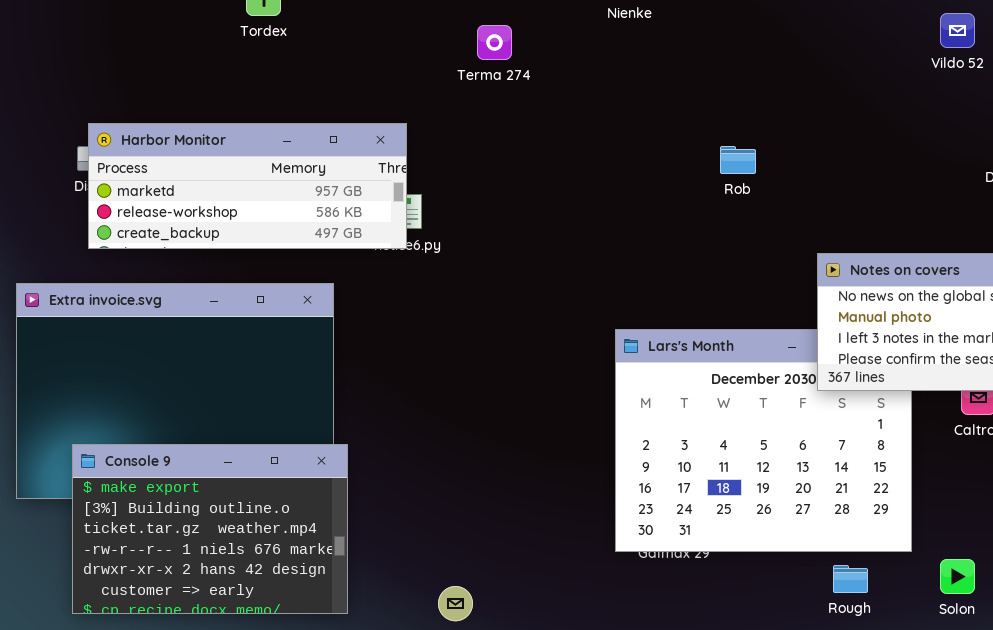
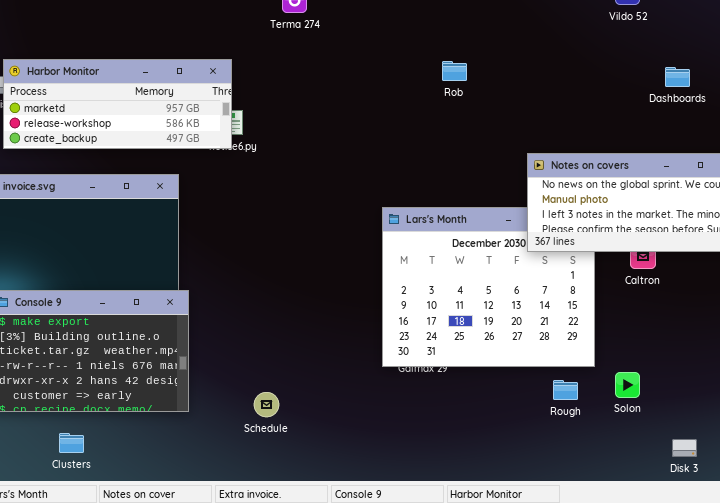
Rob: [720,146,756,174] -> [442,61,467,81], moved
Rough: [833,565,868,593] -> [553,380,578,400], moved

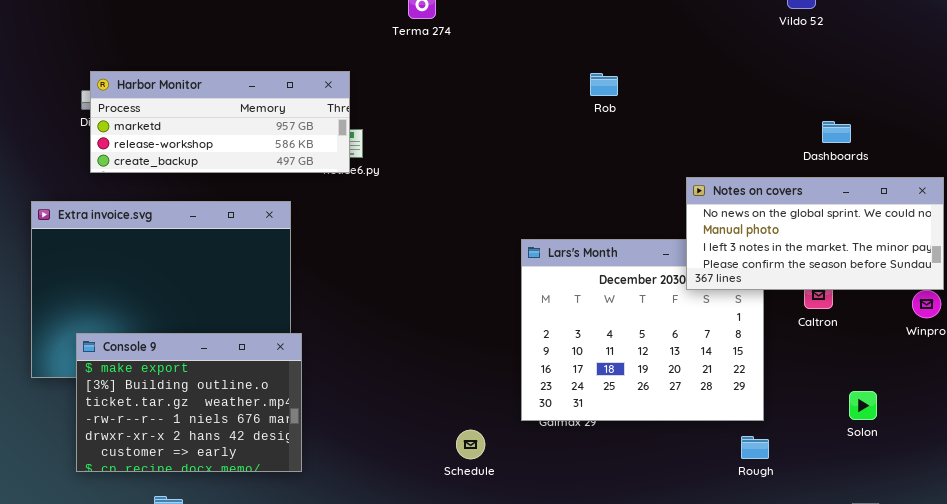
Dashboards: [665,67,690,87] -> [822,121,851,143], moved
Solon: [615,372,640,398] -> [849,391,877,420], moved
Rough: [553,380,578,400] -> [741,436,769,459], moved
Schedule: [254,392,279,417] -> [456,430,485,459], moved

